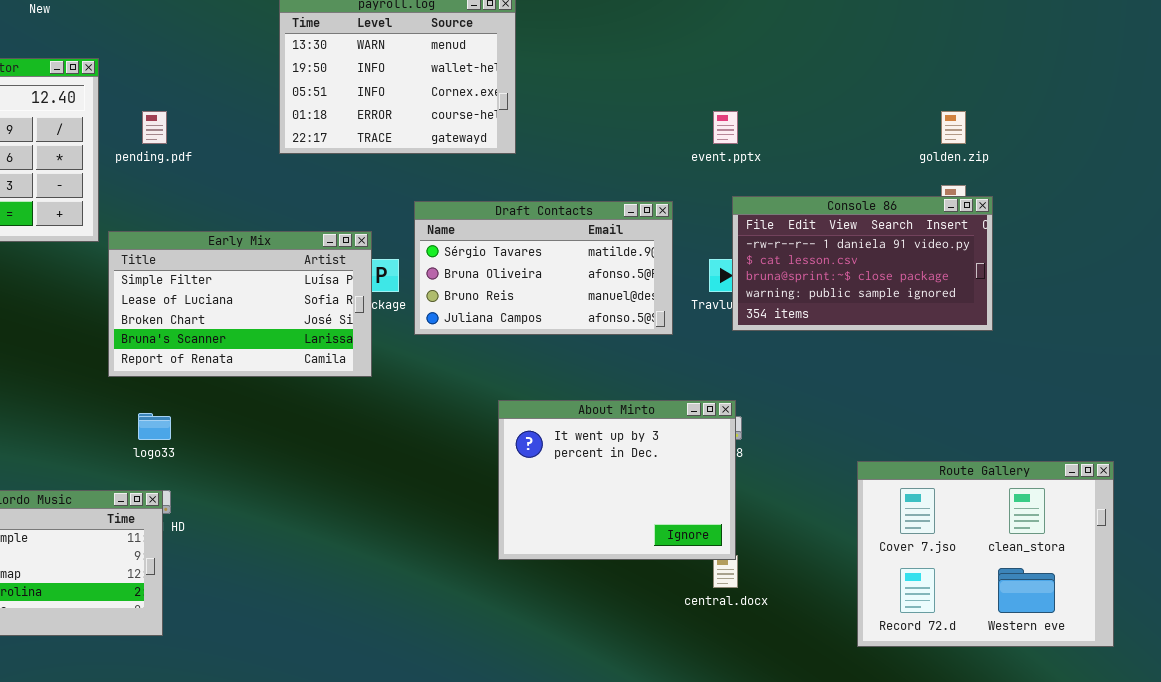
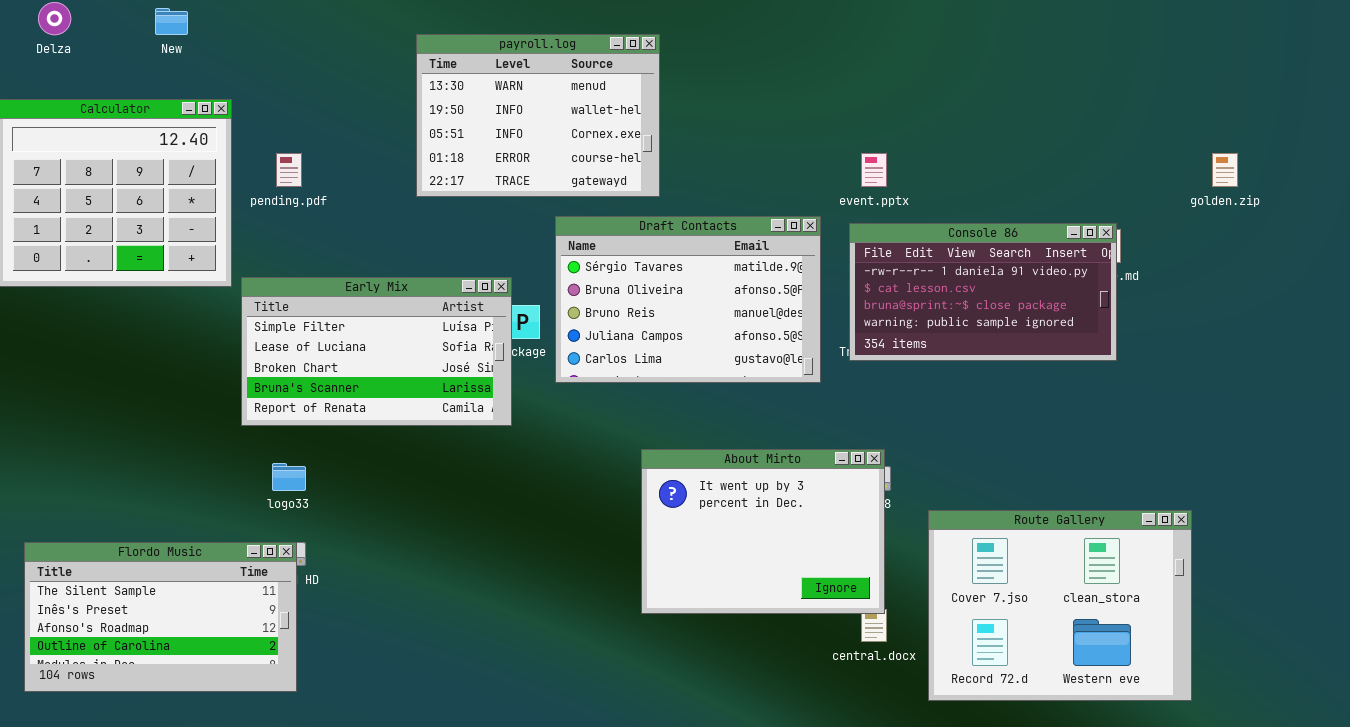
golden.zip: [941,111,966,144] -> [1212,153,1238,187], moved
Console 86: [732,196,993,331] -> [849,223,1117,361], moved
Draft Contacts: [414,201,673,335] -> [555,216,821,383], resized
Route Gallery: [857,461,1114,647] -> [928,510,1192,701], moved

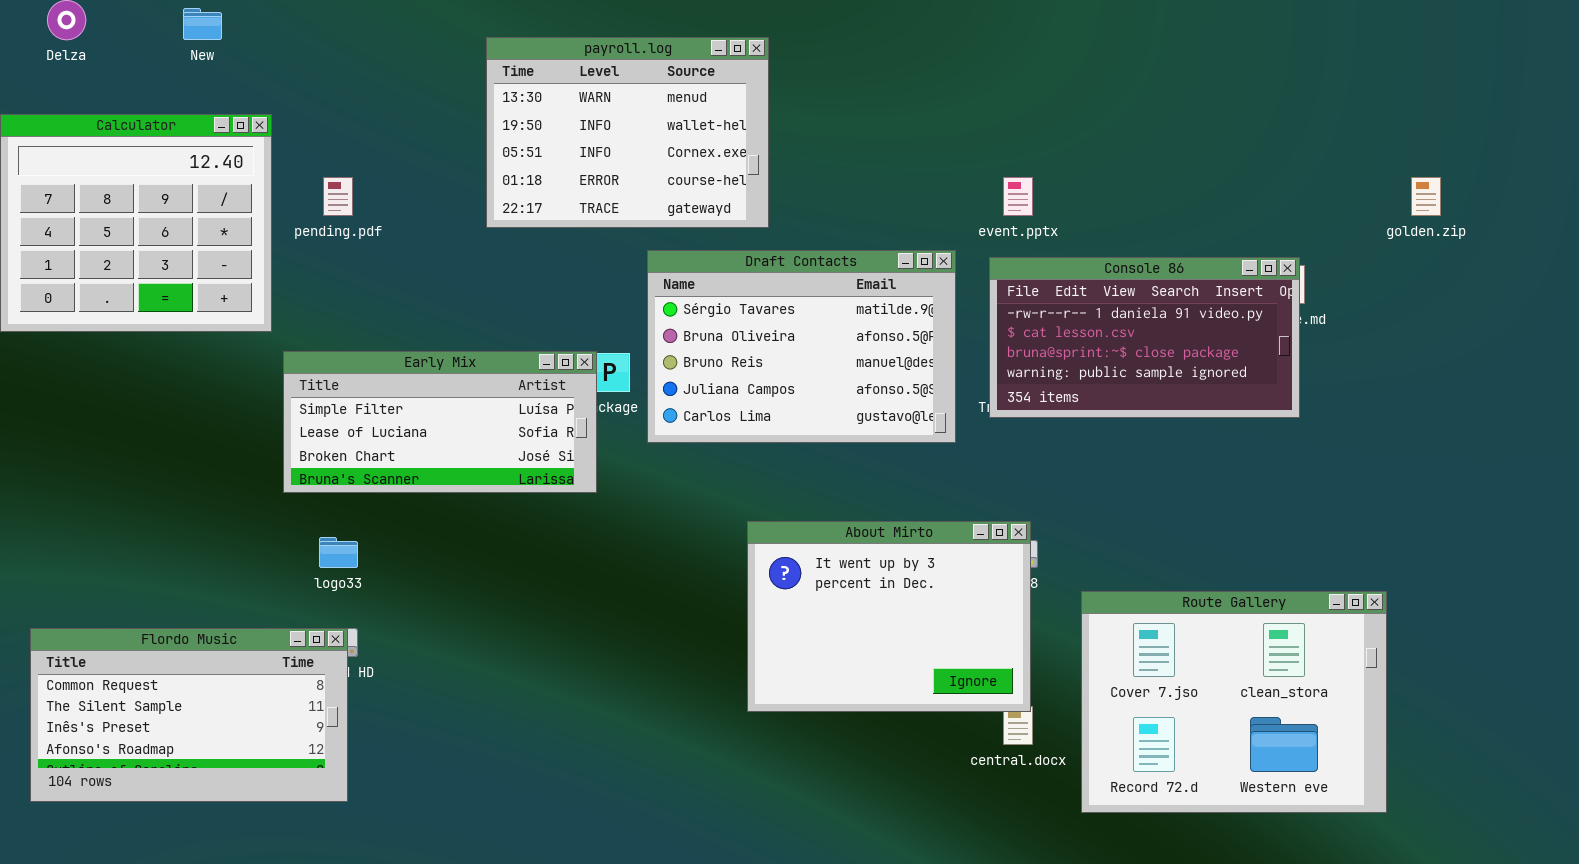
Early Mix: [241,277,512,426] -> [283,351,597,493], resized
Flordo Music: [24,542,297,692] -> [30,628,348,802], scrolled up 1 row

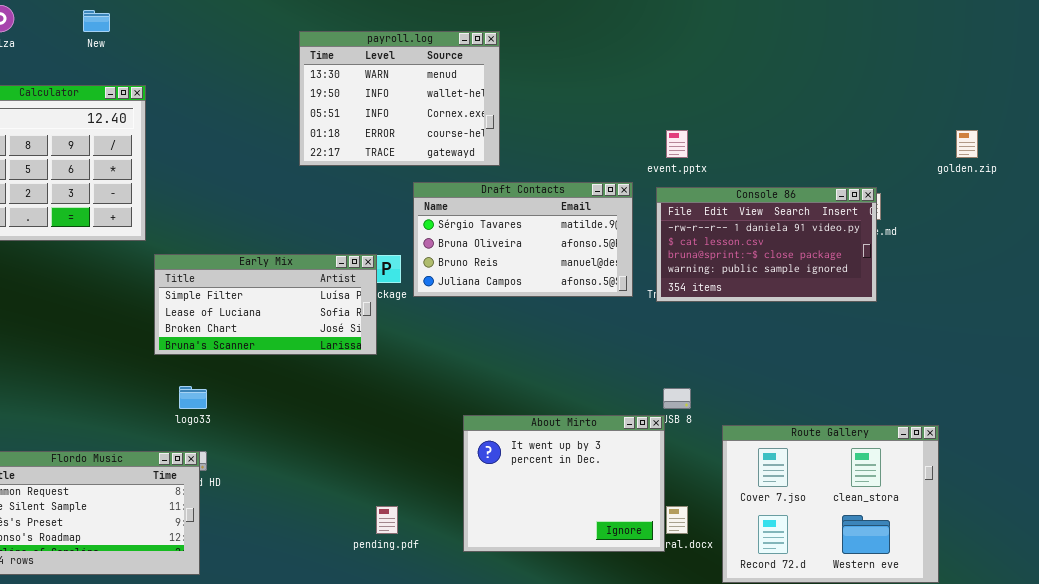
pending.pdf: [323,177,353,216] -> [376,506,398,534], moved
Draft Contacts: [647,250,956,443] -> [413,182,633,297], resized
About Mirto: [747,521,1031,712] -> [463,415,665,552], moved

